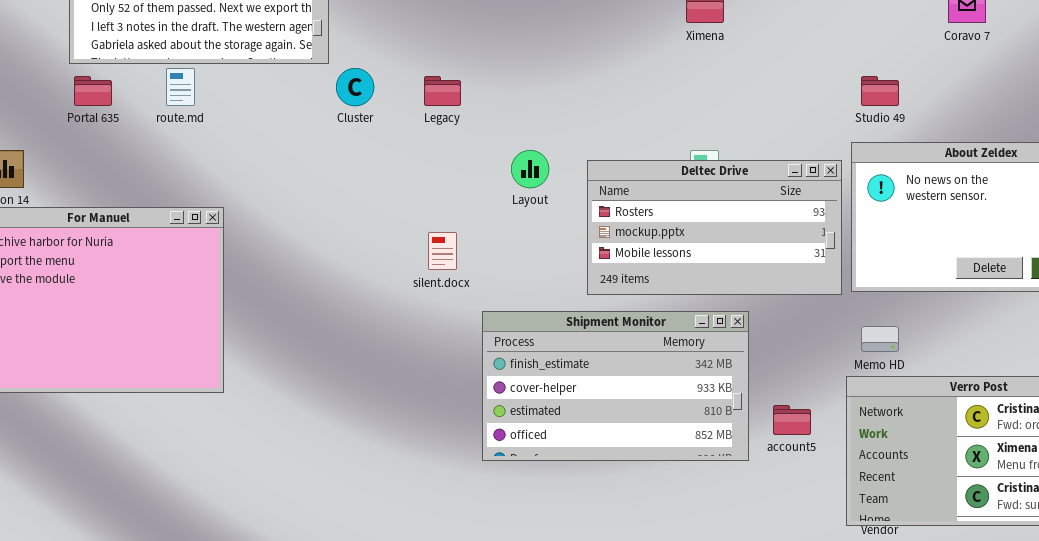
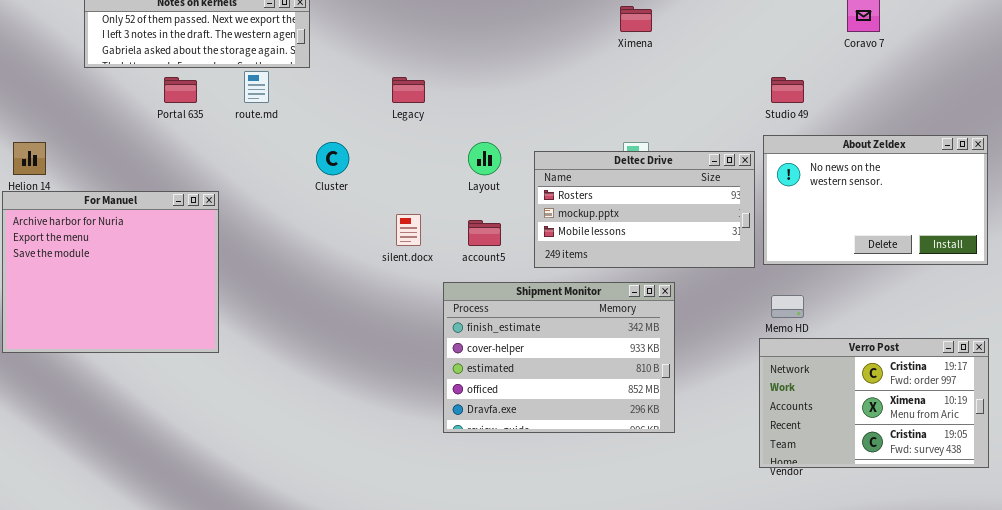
route.md: [166,68,195,106] -> [244,71,269,103], moved
Cluster: [336,68,374,106] -> [316,142,349,175], moved
Portal 635: [74,76,112,106] -> [164,77,197,103], moved
Shipment Monitor: [482,311,749,461] -> [443,282,675,433], resized
account5: [773,405,811,435] -> [468,220,501,246], moved

